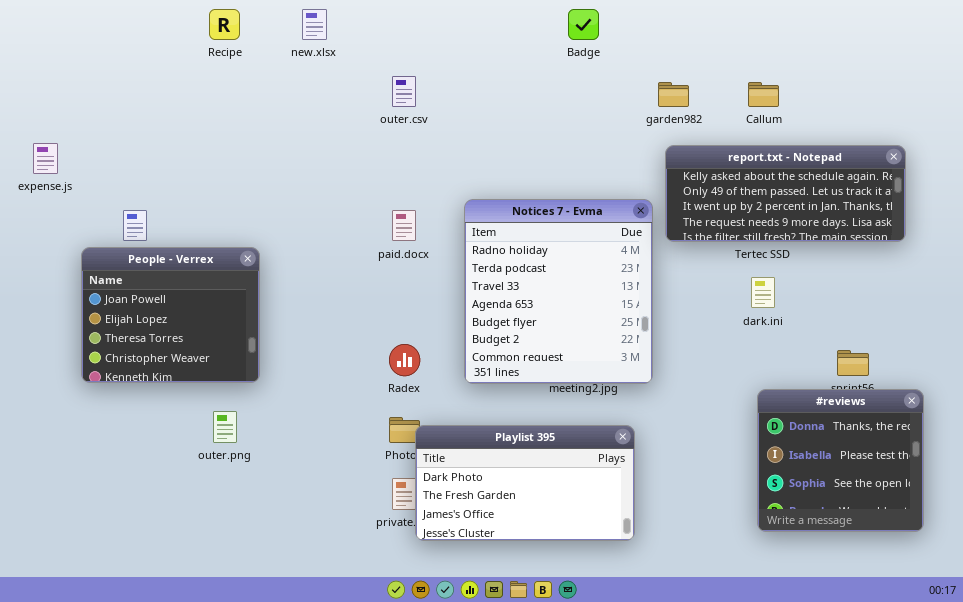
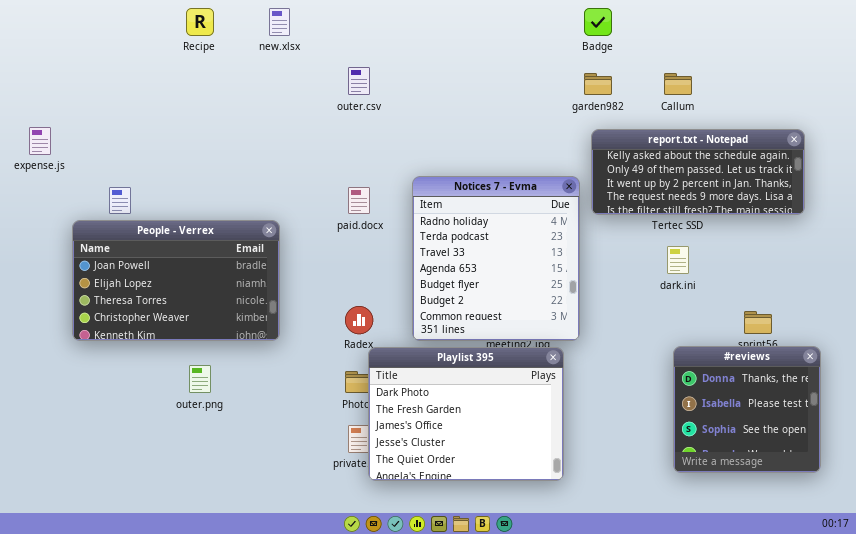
Badge: [568,9,599,40] -> [584,8,612,36], moved
People - Verrex: [81,247,260,383] -> [72,220,280,341], resized
Playlist 395: [415,425,635,541] -> [368,347,564,481], resized

